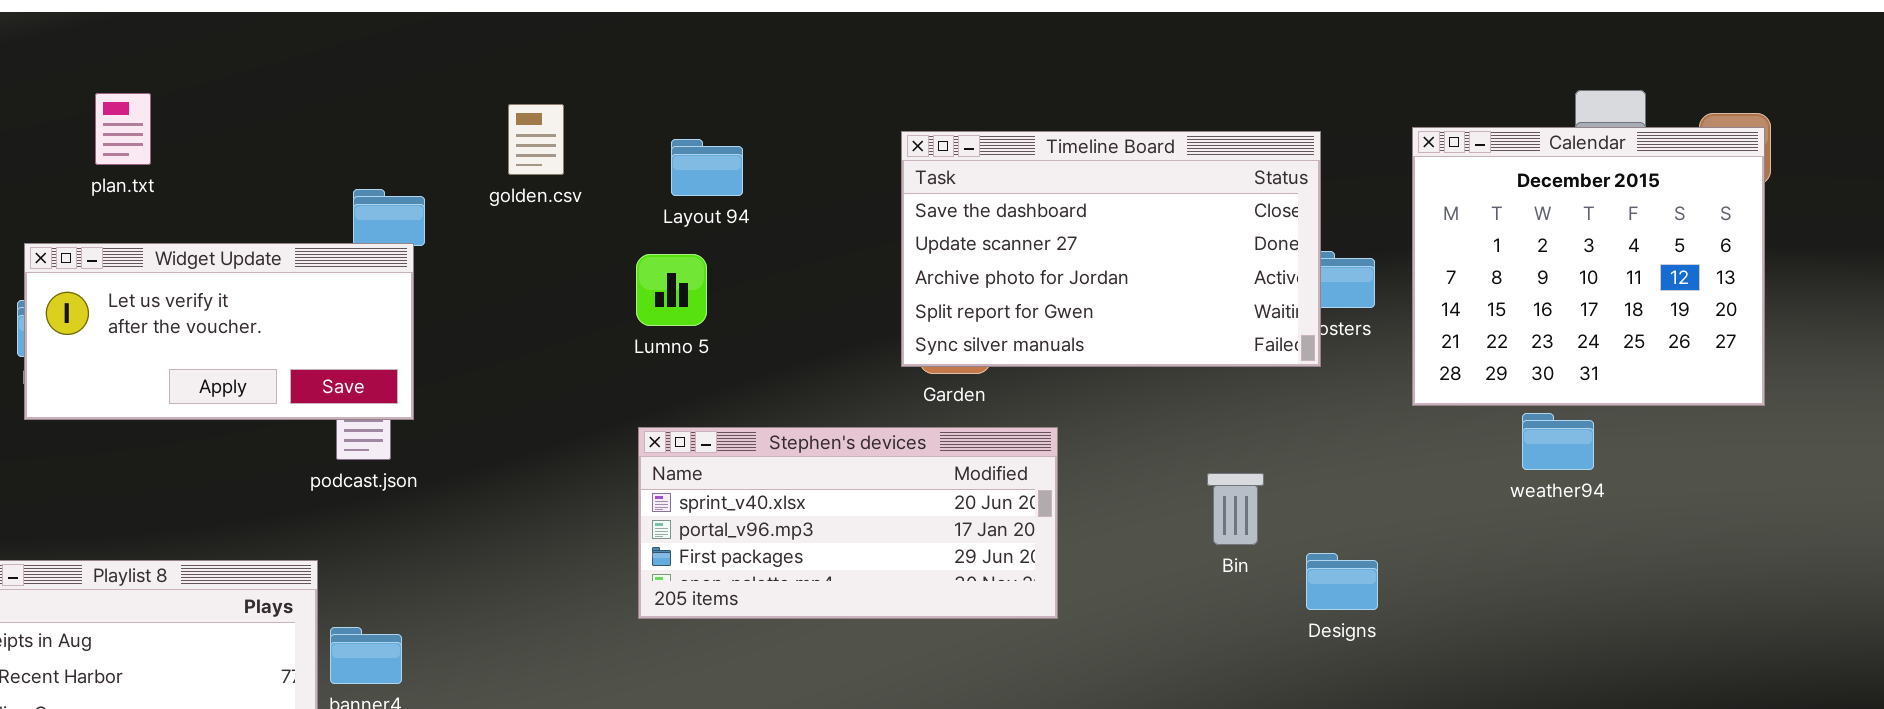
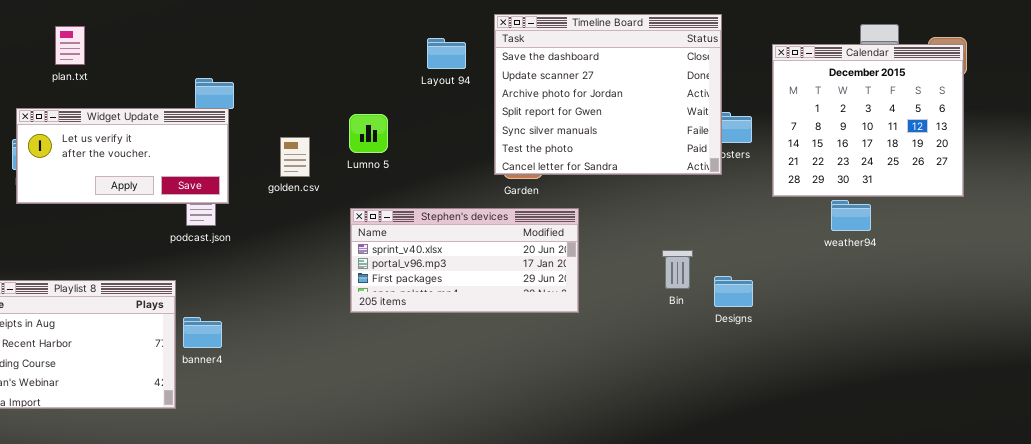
golden.csv: [508,104,564,175] -> [280,137,310,177], moved
Timeline Board: [901,131,1321,367] -> [494,14,722,175], resized
Layout 94: [671,139,743,196] -> [427,38,466,69], moved
Bin: [1207,473,1264,545] -> [662,250,693,289], moved

